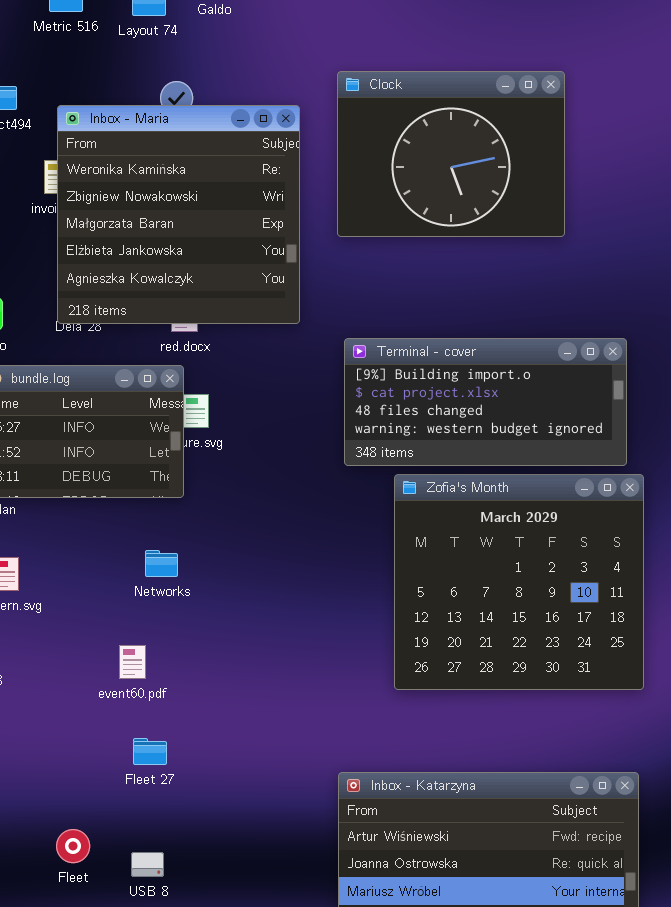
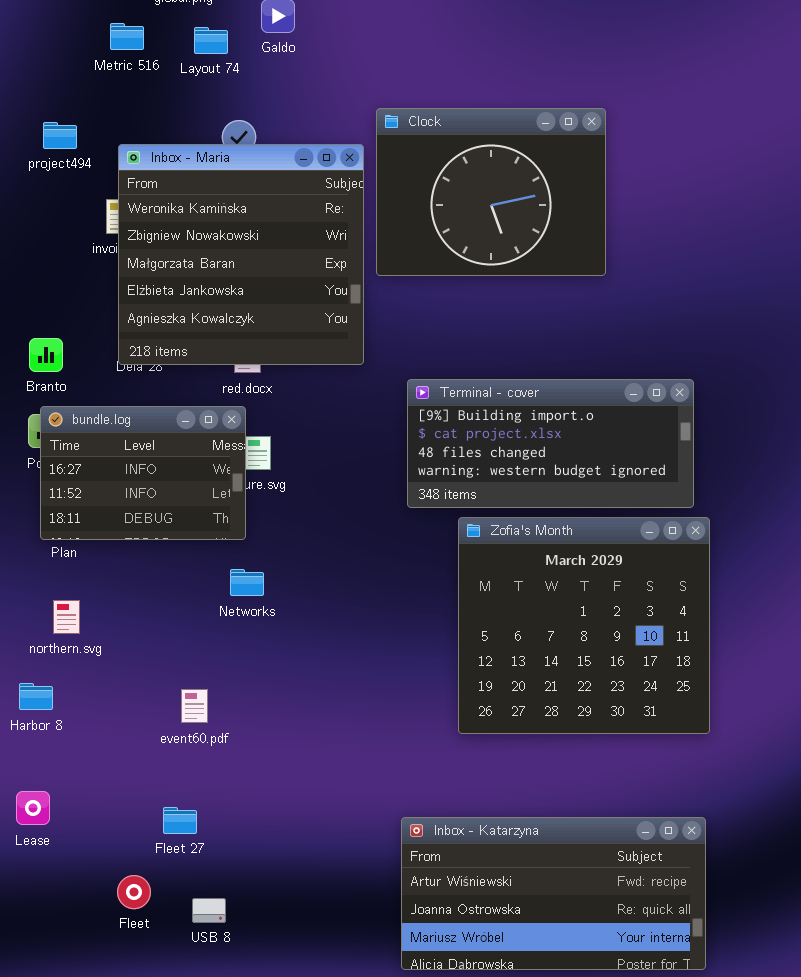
Clock: [337,71,565,237] -> [376,108,606,276], moved
Networks: [145,550,178,577] -> [230,569,264,596], moved
Fleet 27: [133,738,167,765] -> [163,807,197,834], moved

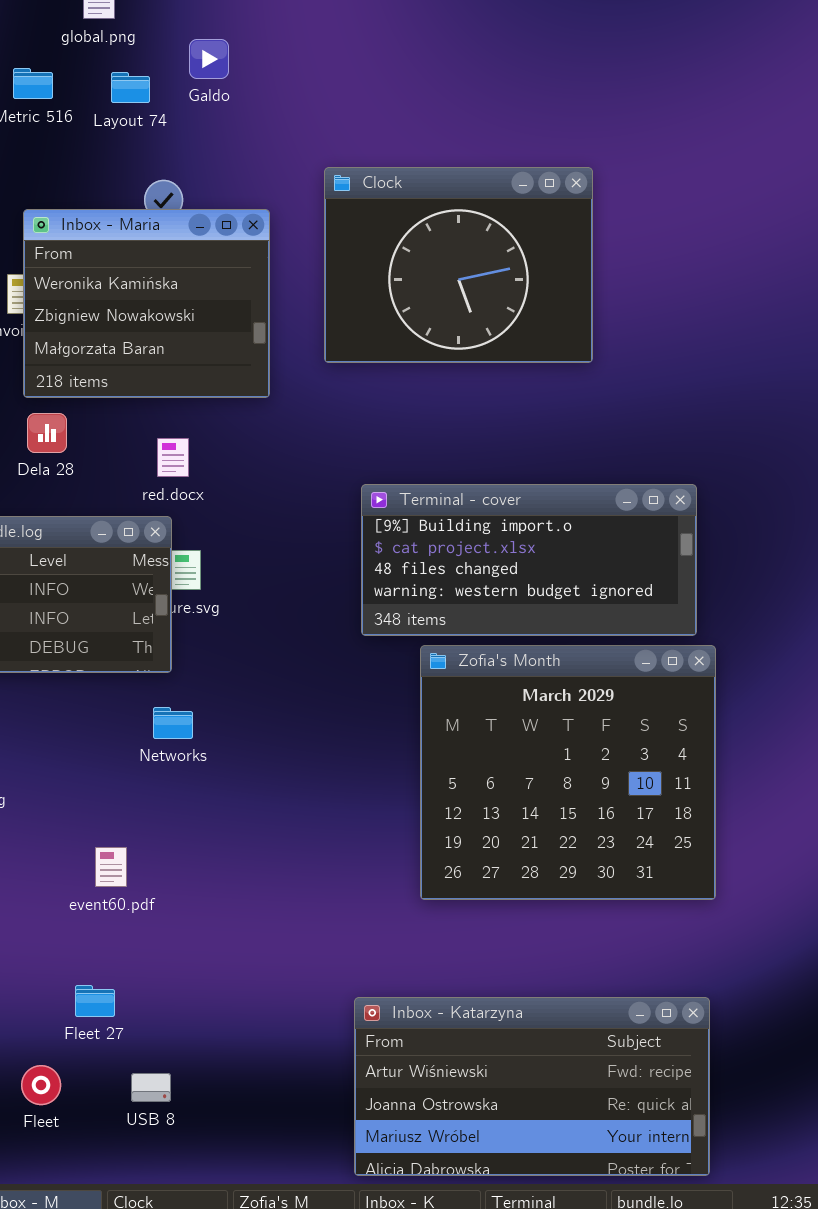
Inbox - Maria: [118,144,364,365] -> [23,209,270,398], resized
USB 8: [192,898,226,923] -> [131,1073,171,1102], moved

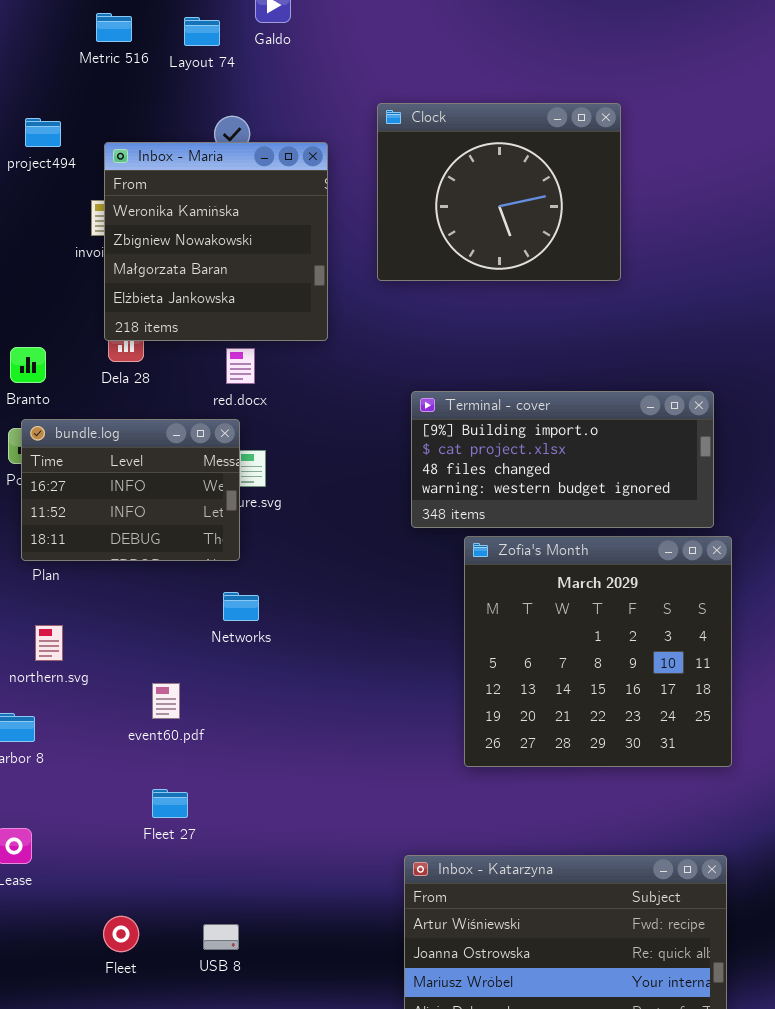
Inbox - Maria: [23,209,270,398] -> [104,142,328,341], resized
event60.pdf: [95,847,127,887] -> [152,683,180,719], moved
Fleet 27: [75,985,115,1017] -> [152,789,188,818], moved

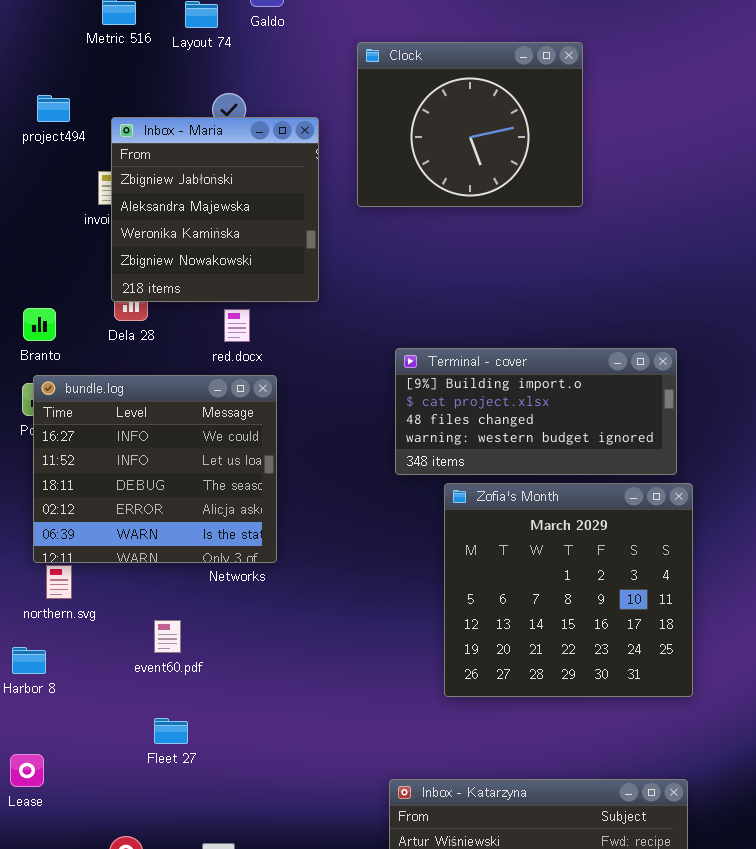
Clock: [377,103,621,281] -> [357,42,583,207], moved
Inbox - Maria: [104,142,328,341] -> [111,117,319,302], scrolled up 2 rows
bundle.log: [21,419,240,561] -> [33,375,277,563], resized

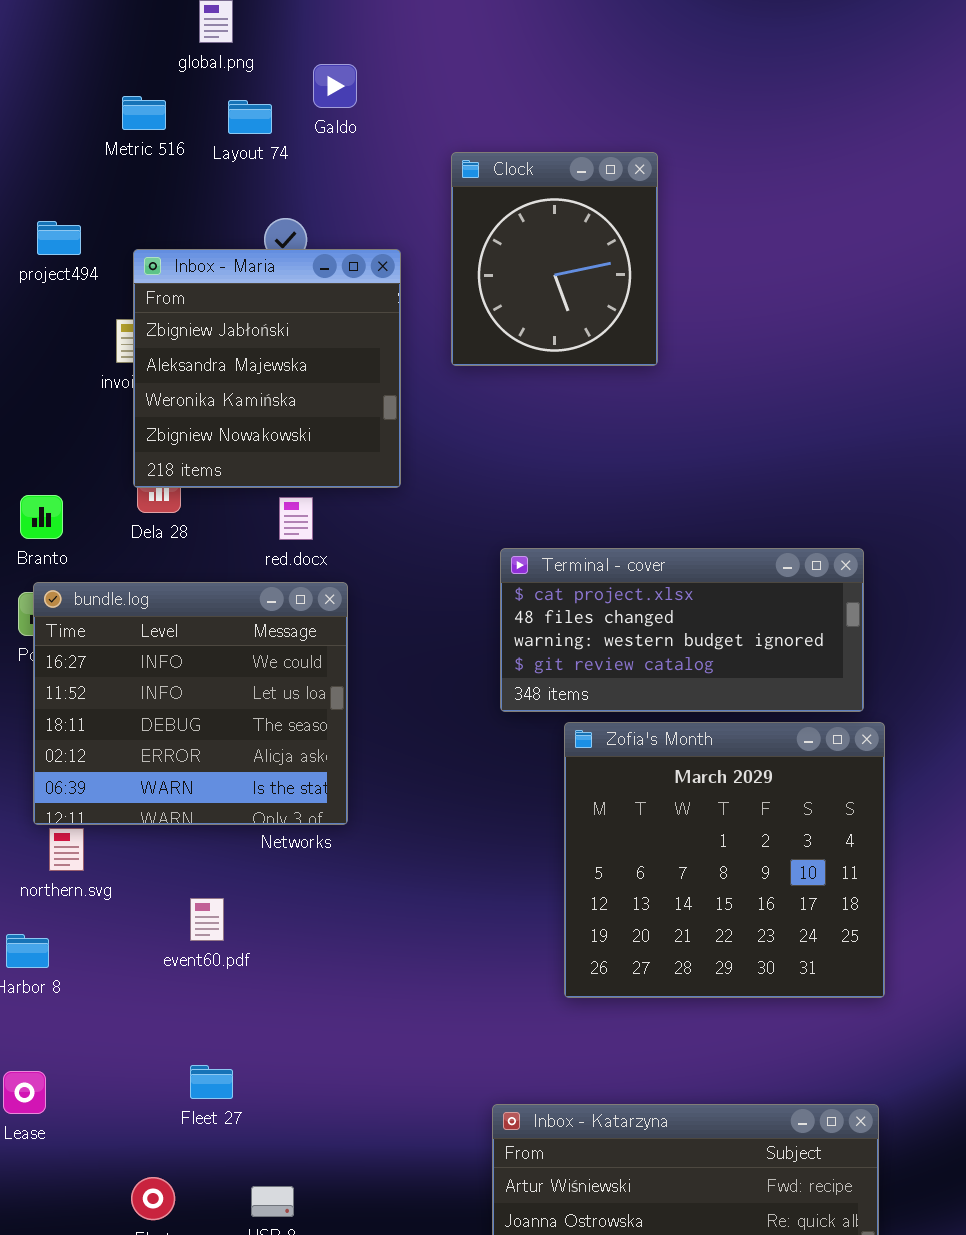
Clock: [357,42,583,207] -> [451,152,658,366], resized
Terminal - cover: [395,348,677,475] -> [500,548,864,712], scrolled down 1 row
Fleet 27: [154,718,188,744] -> [190,1065,233,1099], moved

